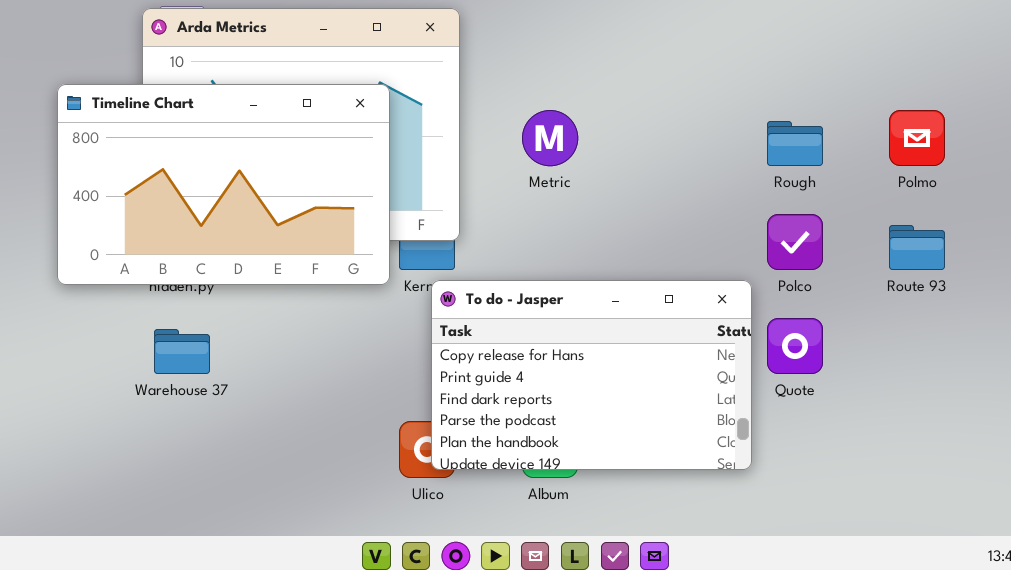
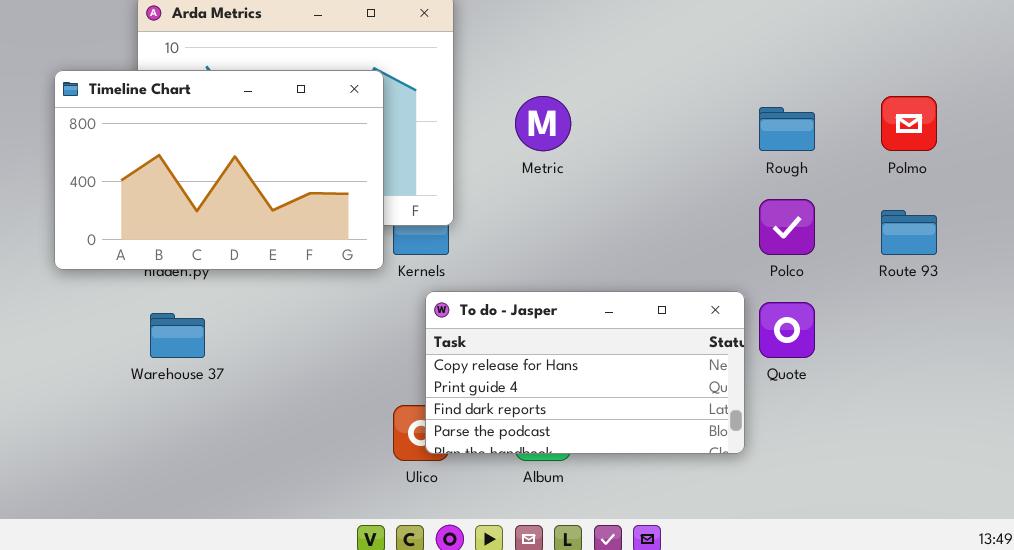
To do - Jasper: [431,280,752,470] -> [425,291,745,454], resized

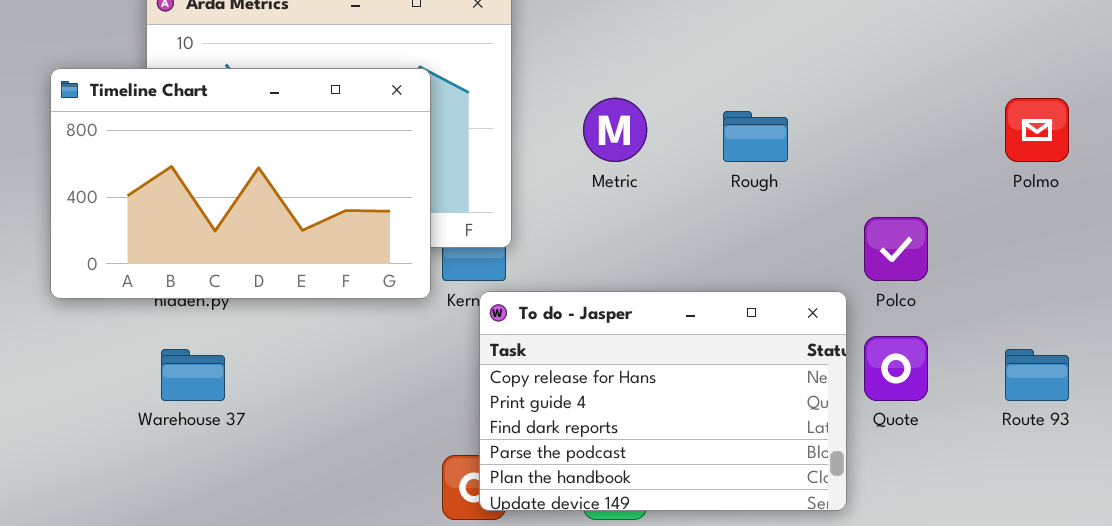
Rough: [759,107,815,151] -> [723,111,788,162], moved
Route 93: [881,210,937,255] -> [1005,349,1069,401], moved
To do - Jasper: [425,291,745,454] -> [479,291,847,511], resized

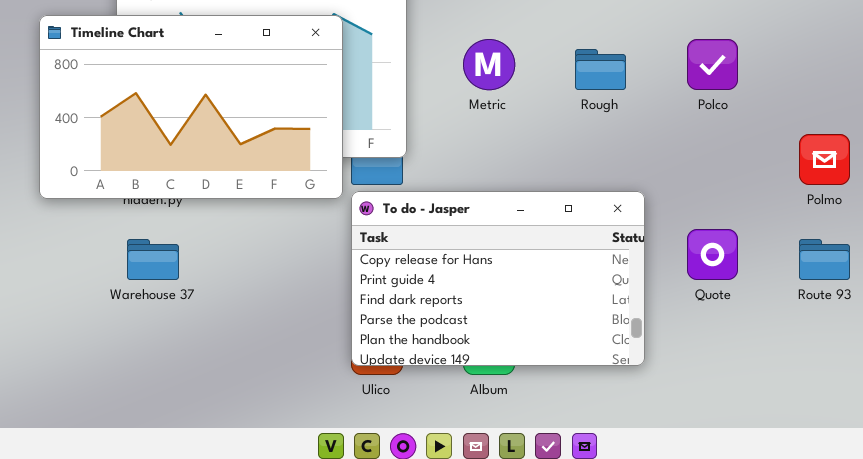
Polmo: [1005,98,1069,162] -> [799,134,850,185], moved
Polco: [864,217,928,281] -> [687,39,738,90], moved
To do - Jasper: [479,291,847,511] -> [351,191,645,366], moved

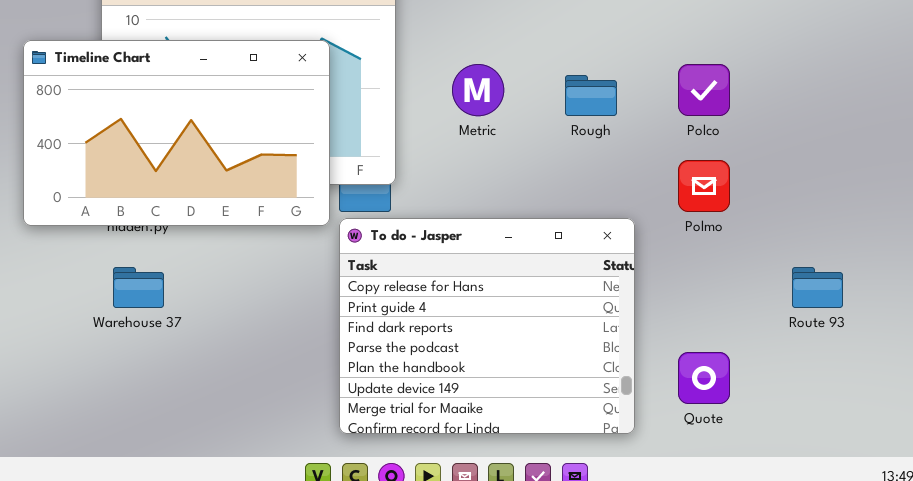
Polmo: [799,134,850,185] -> [678,160,730,212], moved
To do - Jasper: [351,191,645,366] -> [339,218,635,434], resized
Quote: [687,229,738,280] -> [678,352,730,404], moved

